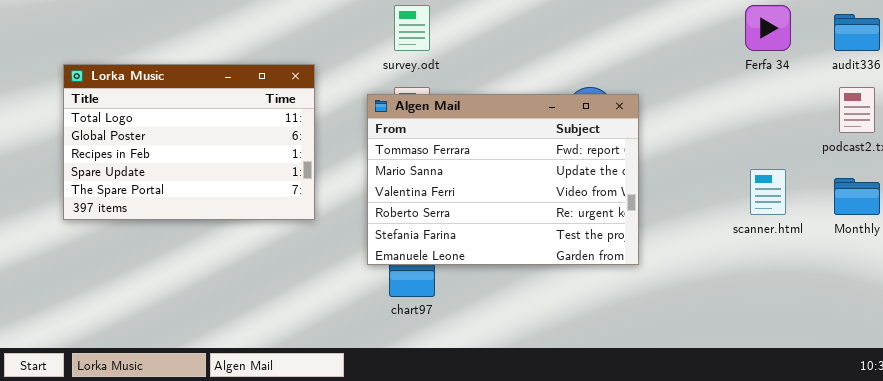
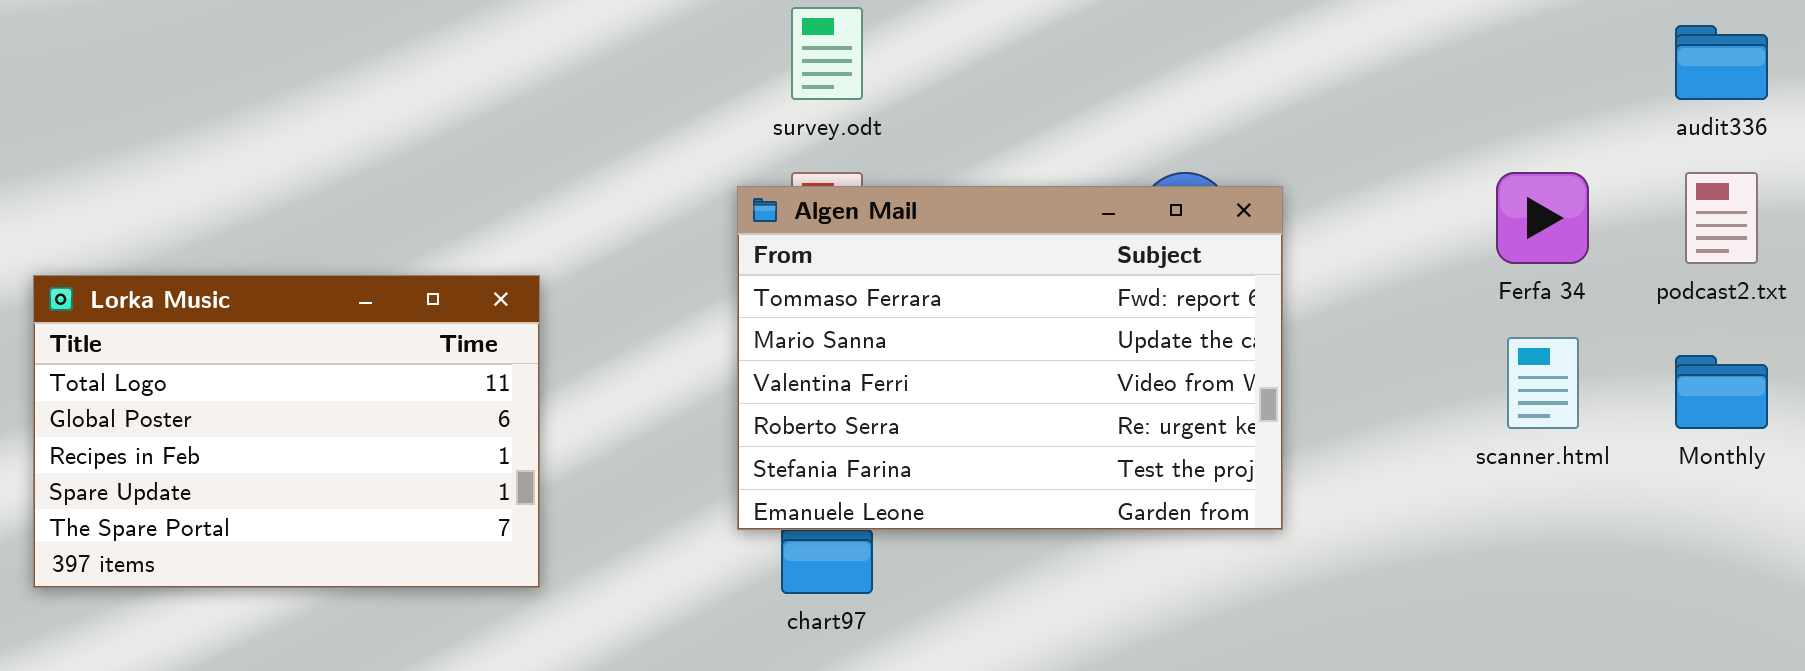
Ferfa 34: [745,5,791,51] -> [1496,172,1589,264], moved
Lorka Music: [63,64,315,220] -> [33,275,540,588], moved

